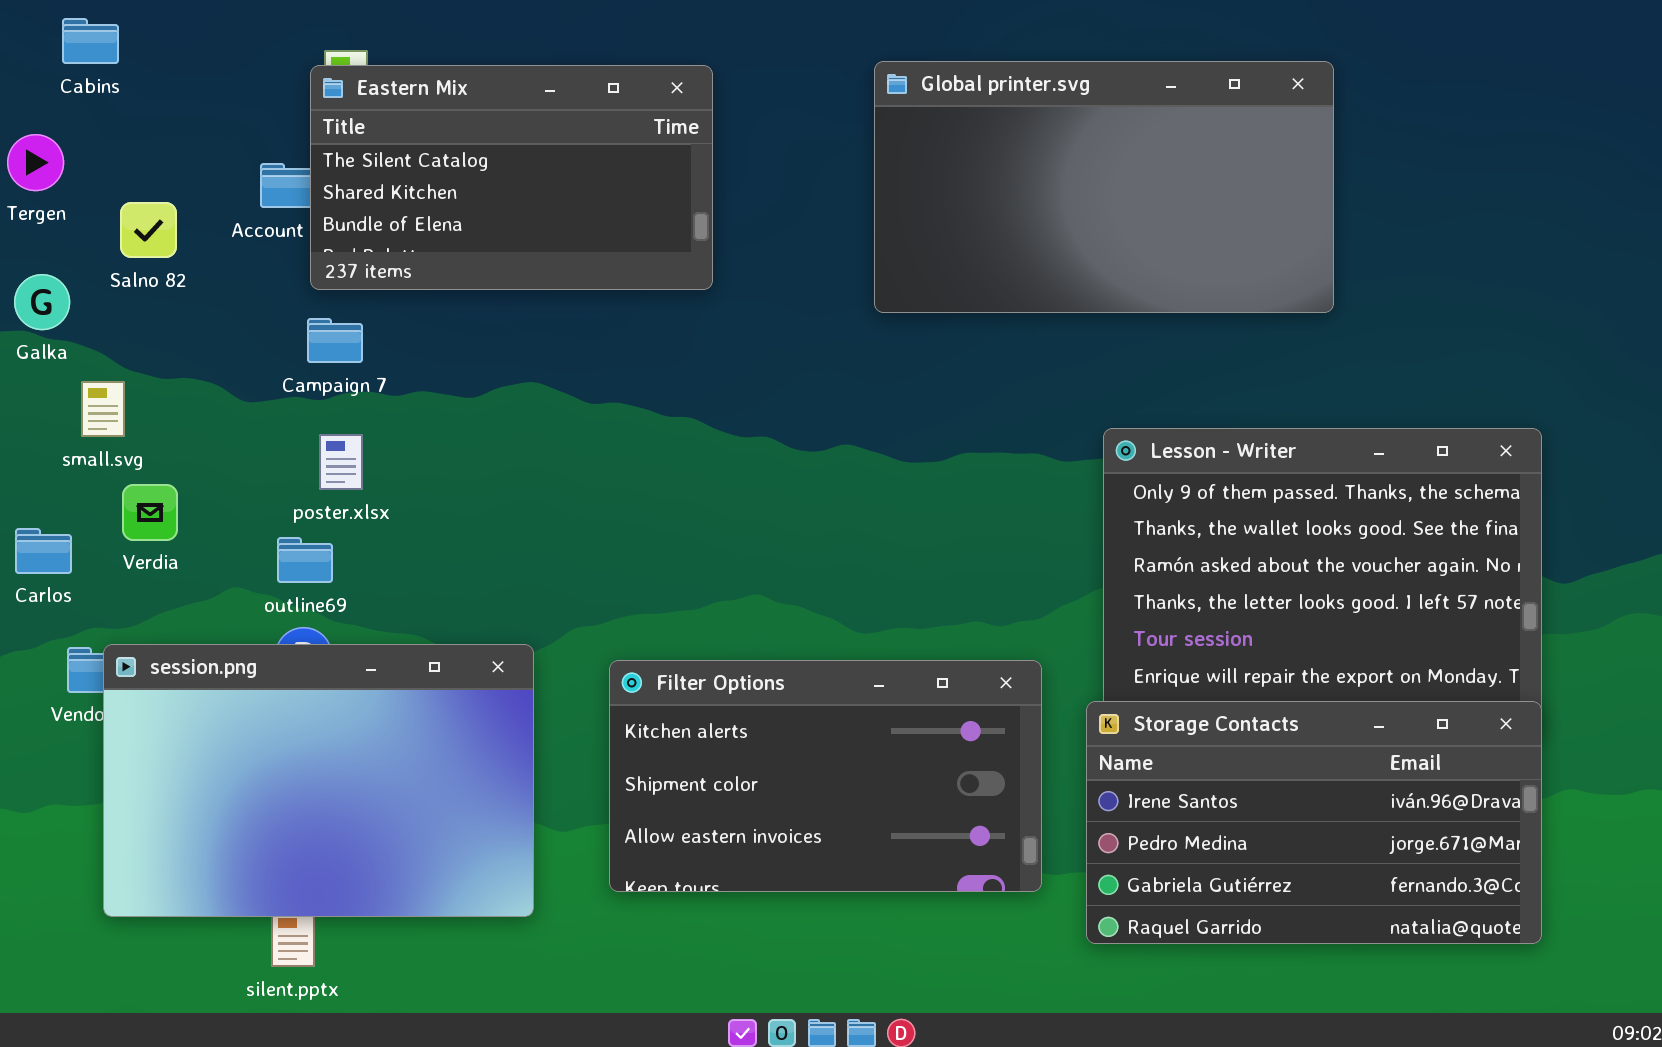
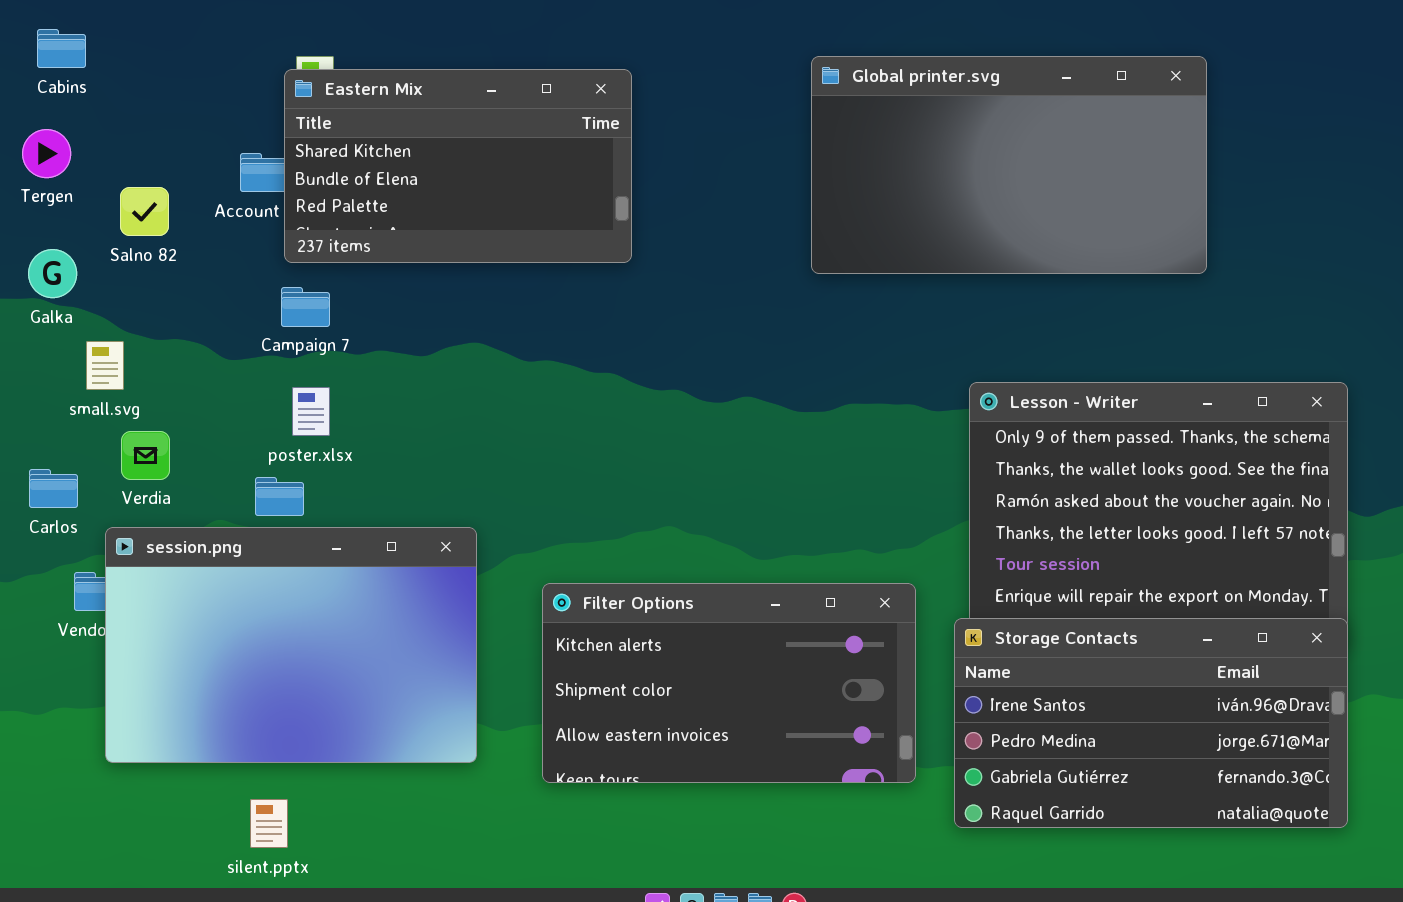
Cabins: [62,18,119,64] -> [37,29,86,68], moved
Global printer.svg: [874,61,1334,313] -> [811,56,1207,274], moved
Eastern Mix: [310,65,713,290] -> [284,69,632,263], scrolled down 1 row
session.png: [103,644,534,917] -> [105,527,477,763], moved

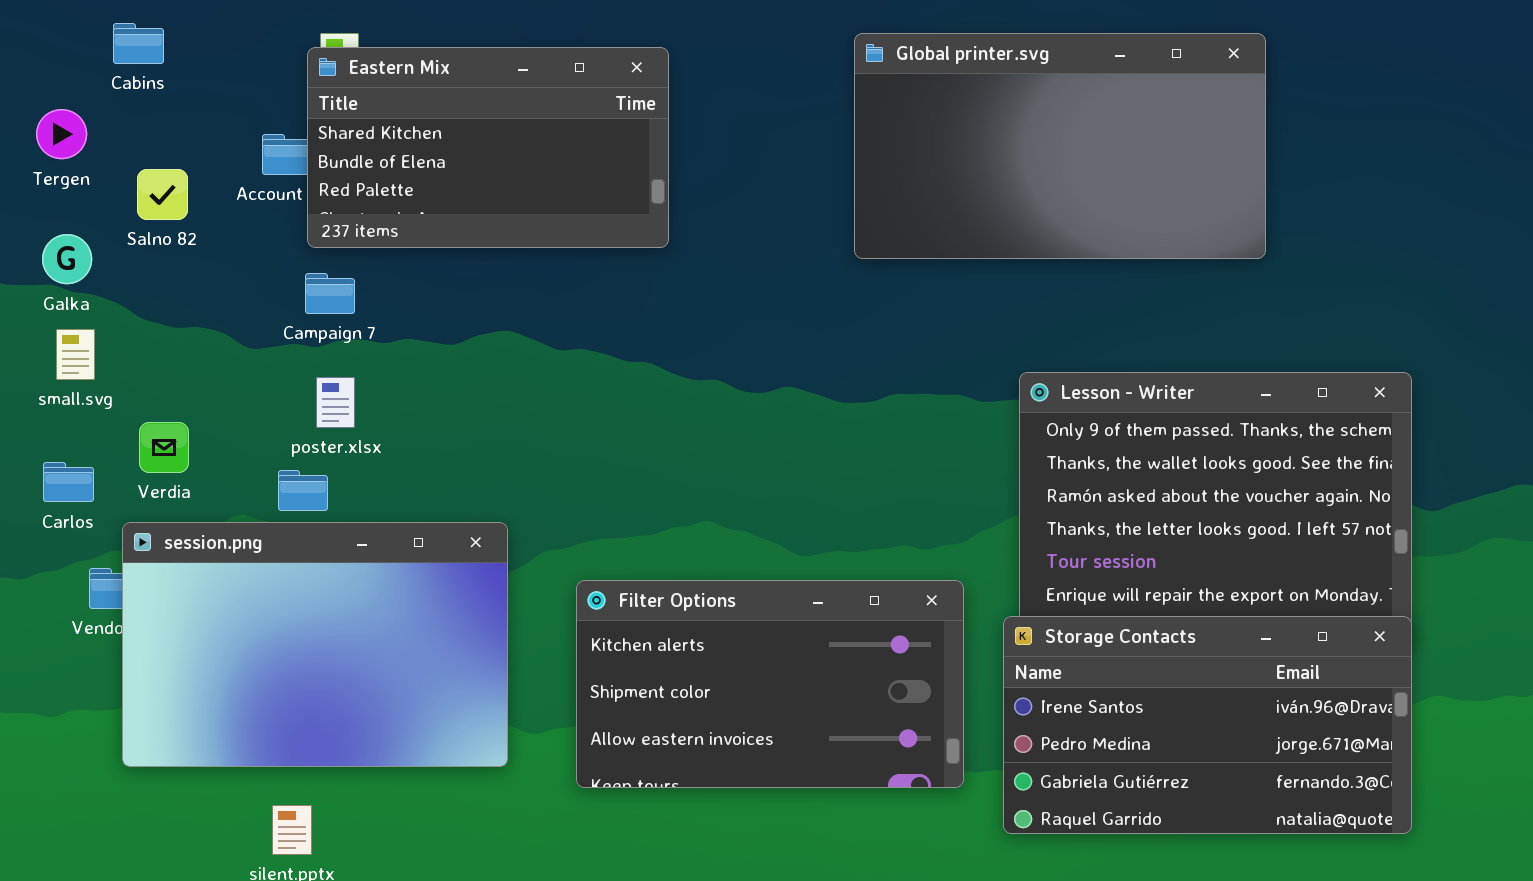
Cabins: [37,29,86,68] -> [113,23,164,64], moved
small.svg: [86,341,124,390] -> [56,329,95,380], moved

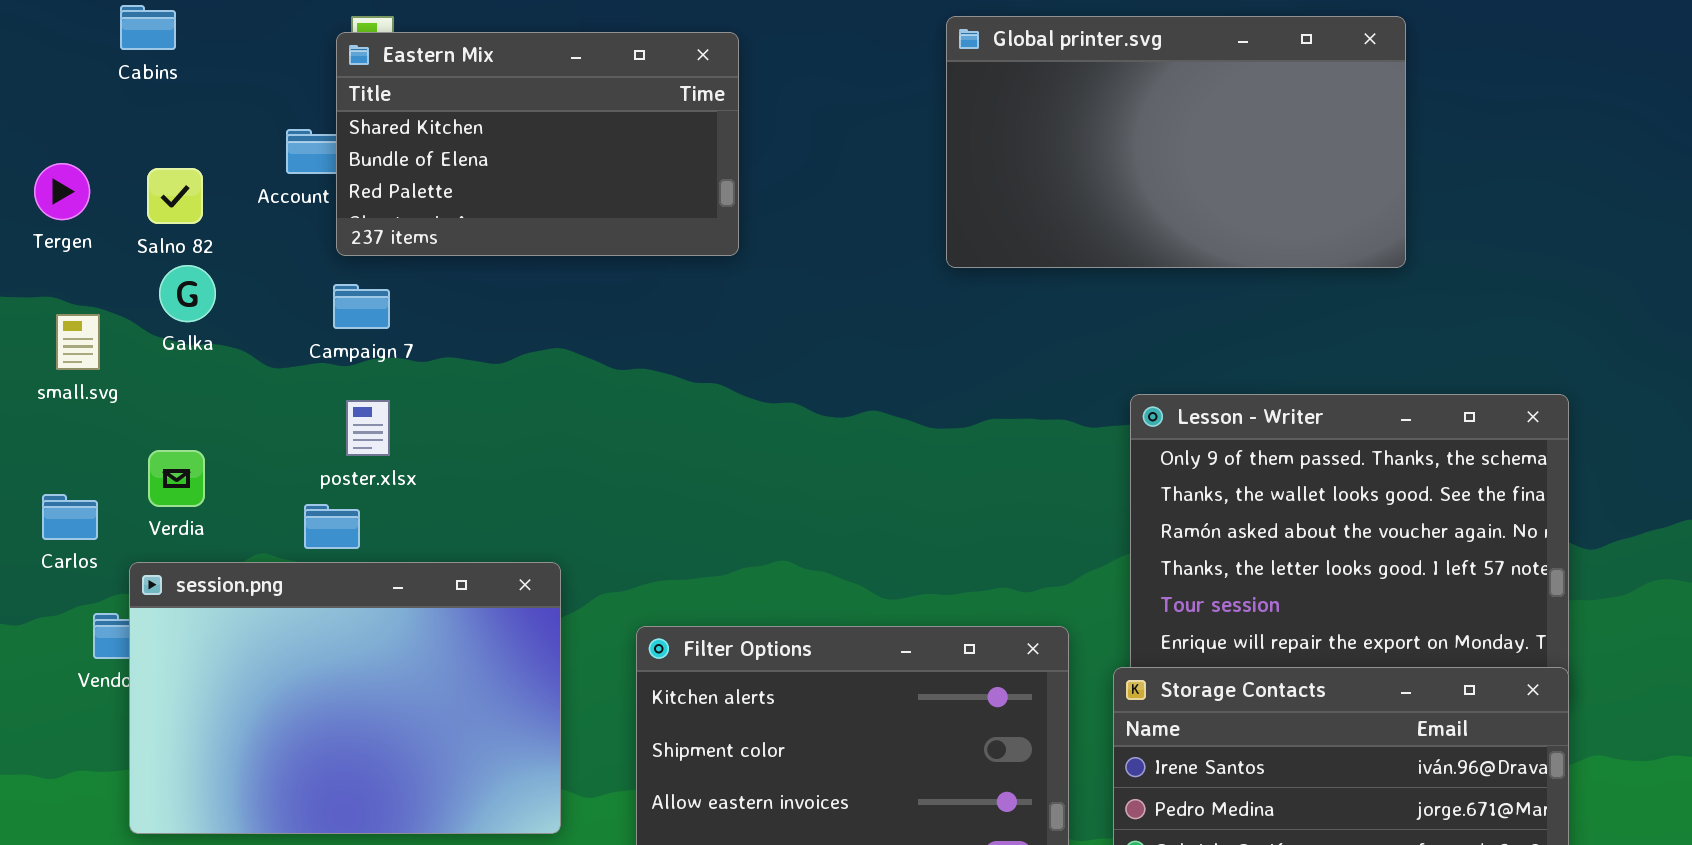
Tergen: [36,109,87,159] -> [34,163,90,220], moved
Galka: [42,234,92,284] -> [159,265,216,322], moved
small.svg: [56,329,95,380] -> [56,314,100,370], moved

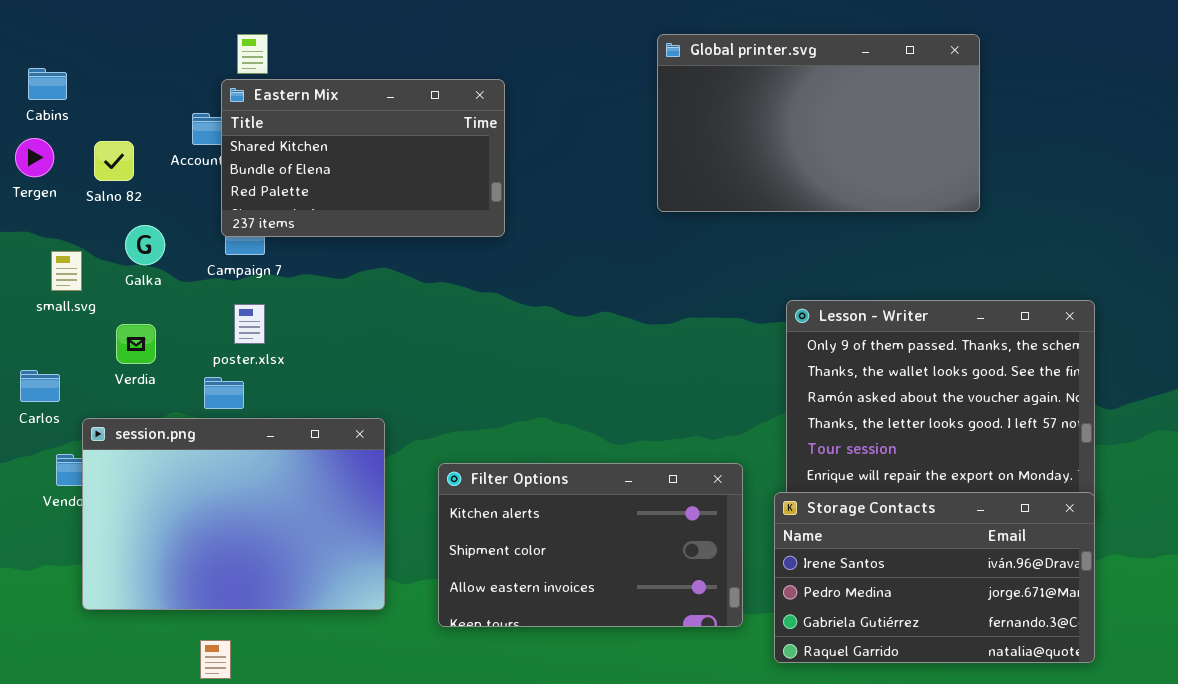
Cabins: [120,5,176,50] -> [28,68,67,100], moved
Eastern Mix: [336,32,739,256] -> [221,79,505,237], moved
Galka: [159,265,216,322] -> [125,225,165,265], moved
small.svg: [56,314,100,370] -> [51,251,82,291], moved
Verdia: [148,450,205,507] -> [116,324,156,364], moved

